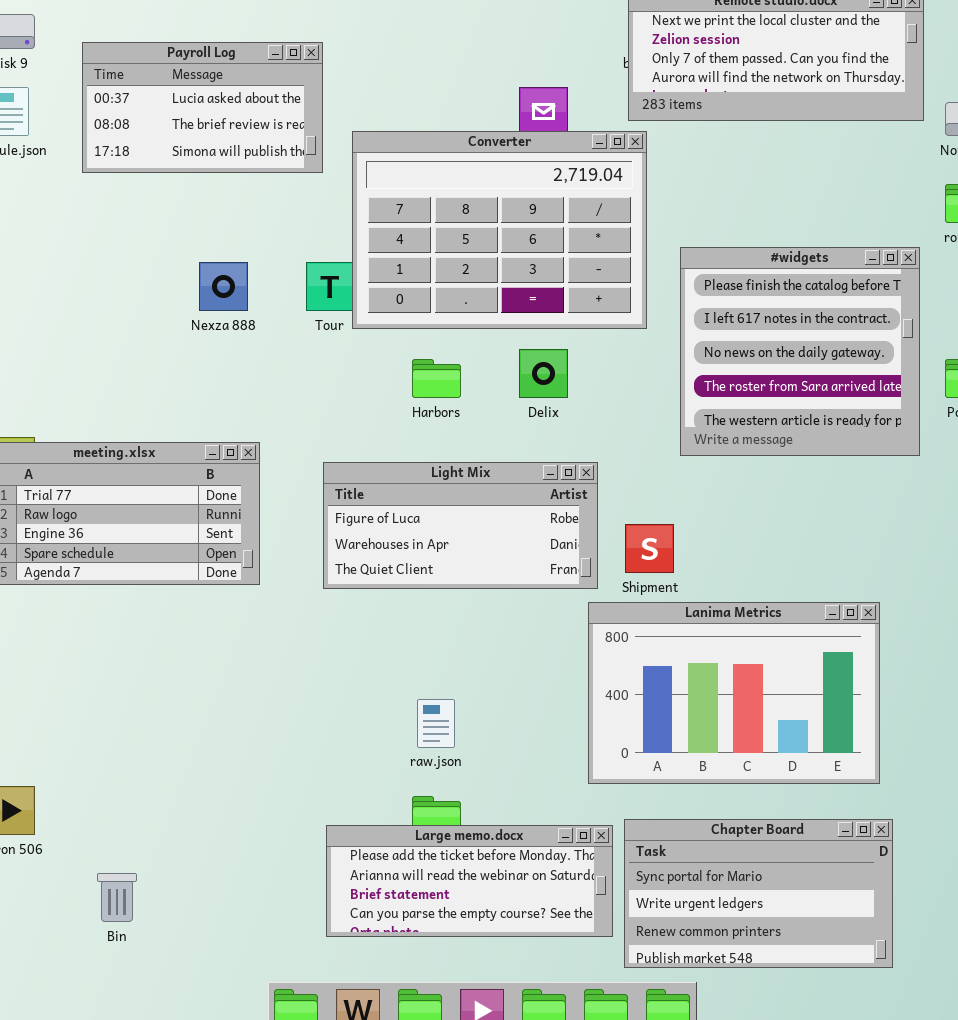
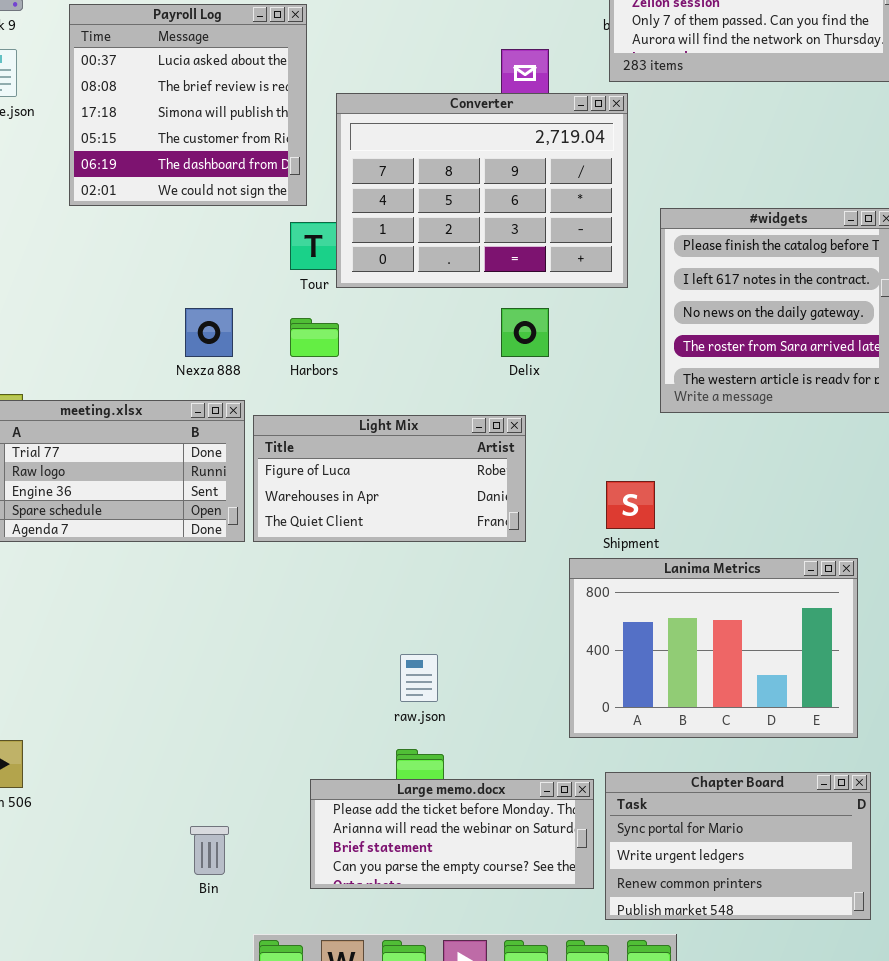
Payroll Log: [82,42,323,173] -> [69,4,307,206], resized
Nexza 888: [199,262,248,311] -> [185,308,233,357], moved
Harbors: [412,359,461,398] -> [290,318,339,357], moved
Light Mix: [323,462,598,589] -> [253,415,526,542], moved
Bin: [97,873,137,922] -> [190,826,229,875], moved

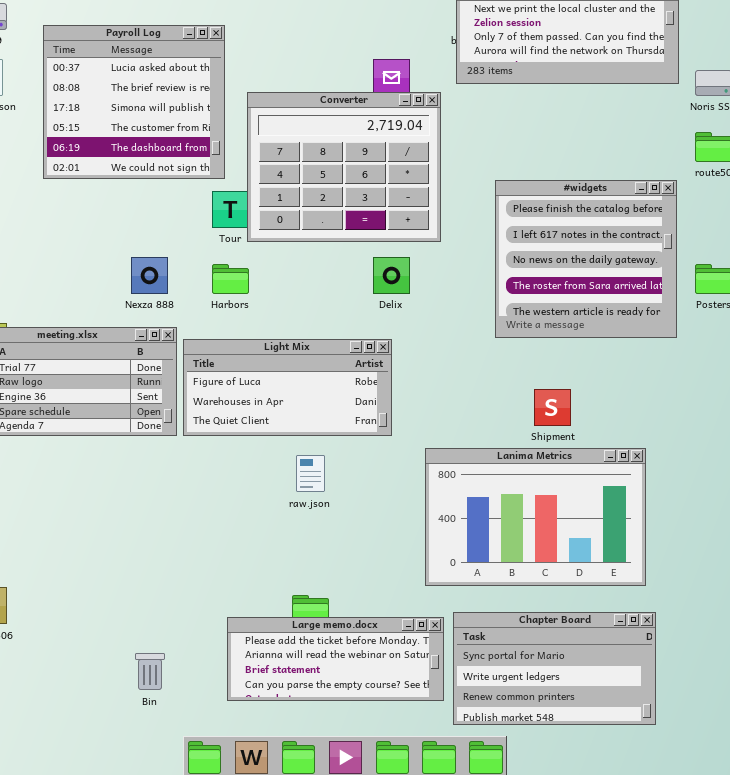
Converter: [336,93,628,288] -> [247,92,441,242], resized
Shipment: [606,481,655,529] -> [534,389,571,426], moved
raw.json: [400,654,438,702] -> [296,455,325,492], moved

